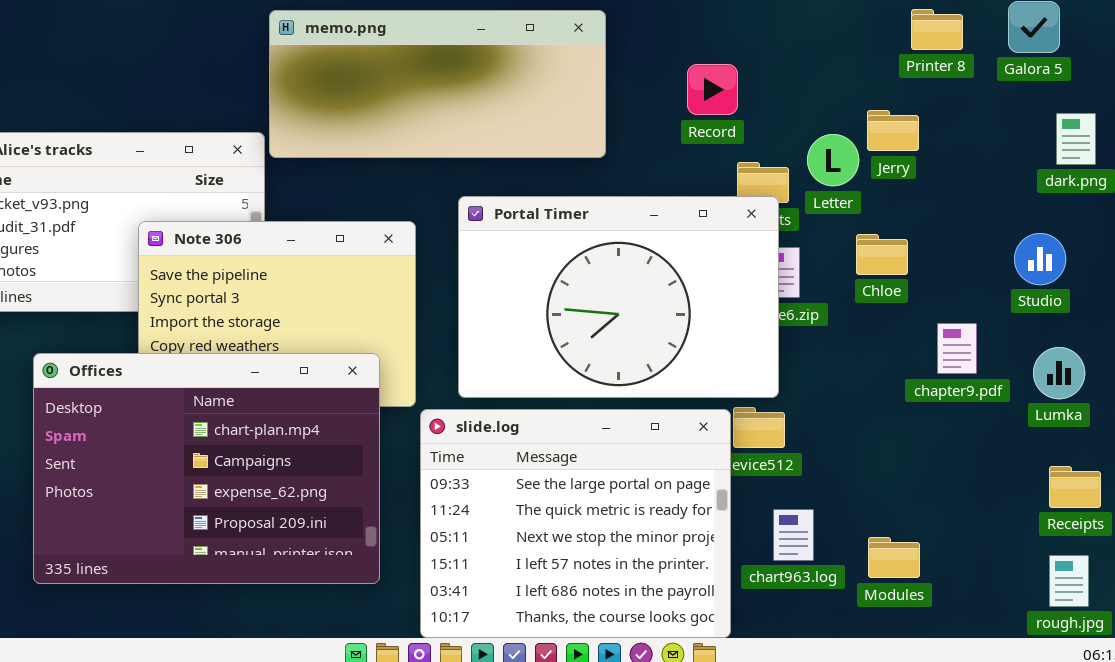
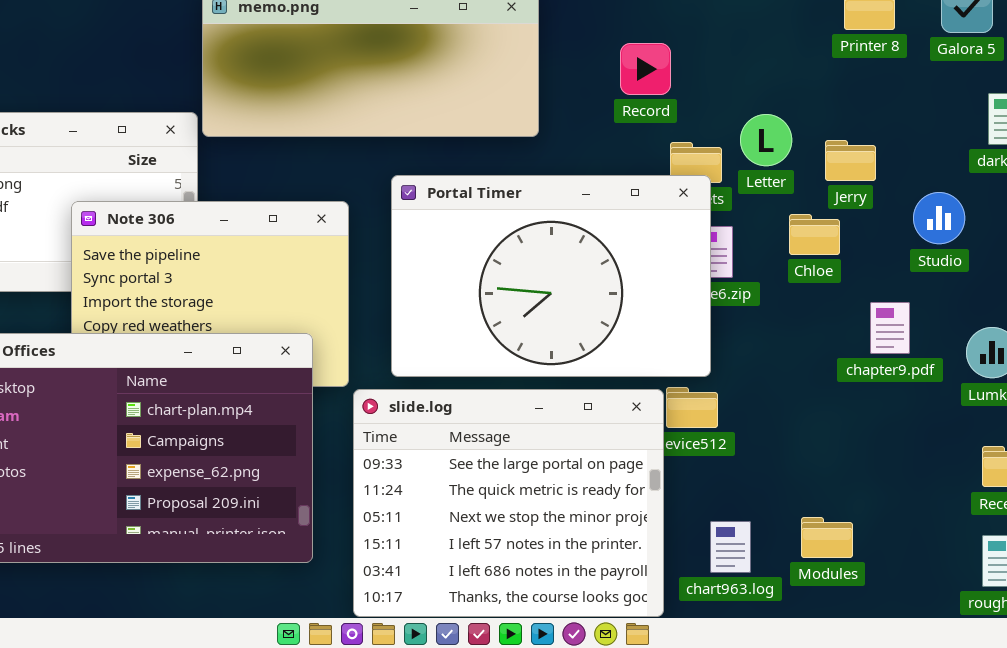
Jerry: [867,110,919,151] -> [825,140,876,181], moved
Studio: [1014,233,1066,285] -> [913,192,965,244], moved
chart963.log: [773,509,814,561] -> [710,521,751,573], moved

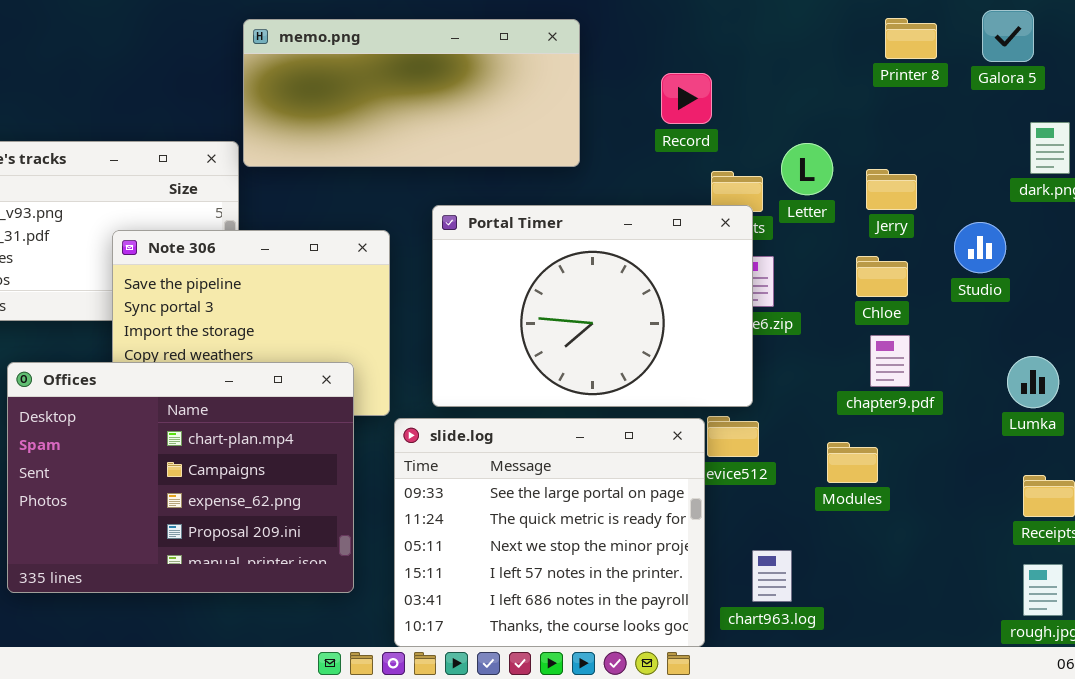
Chloe: [789,214,840,255] -> [856,256,908,297], moved
chapter9.pdf: [870,302,910,354] -> [870,335,910,387], moved
Modules: [801,517,853,558] -> [827,442,878,483], moved

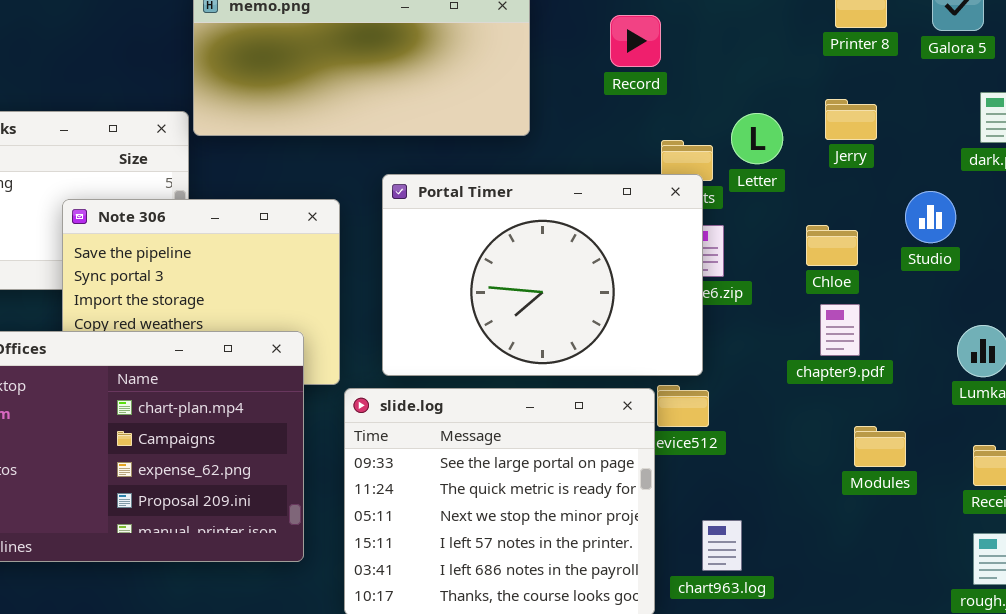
Record: [661,73,712,124] -> [610,15,661,67], moved
Jerry: [866,169,917,210] -> [825,99,877,140], moved
Modules: [827,442,878,483] -> [854,426,906,467], moved

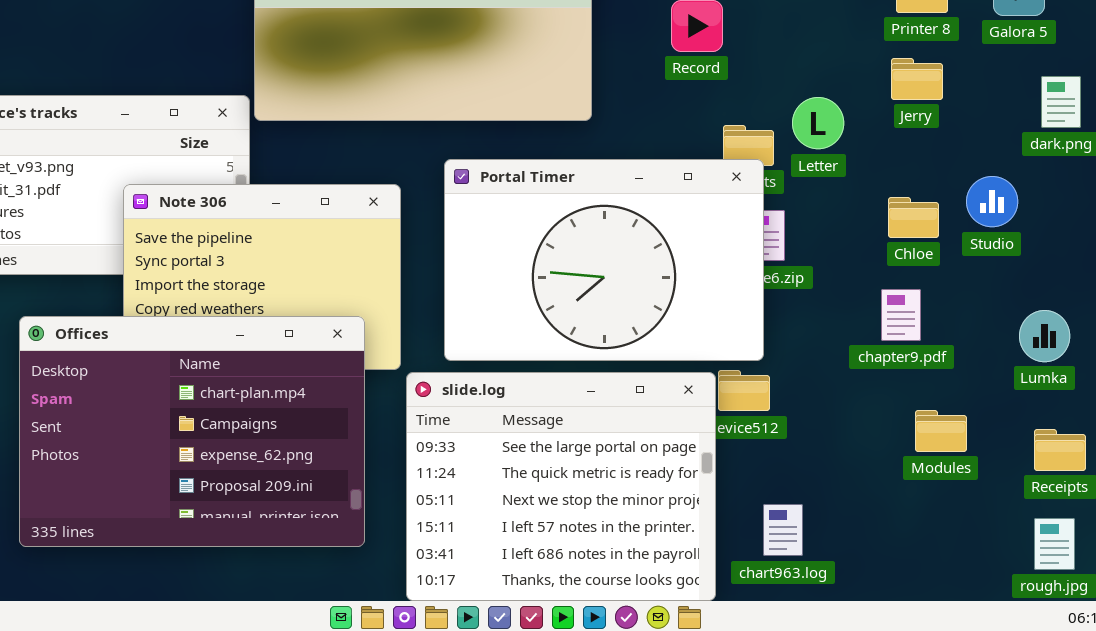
Jerry: [825,99,877,140] -> [891,58,943,100], moved
Chloe: [806,225,858,266] -> [888,197,939,238], moved

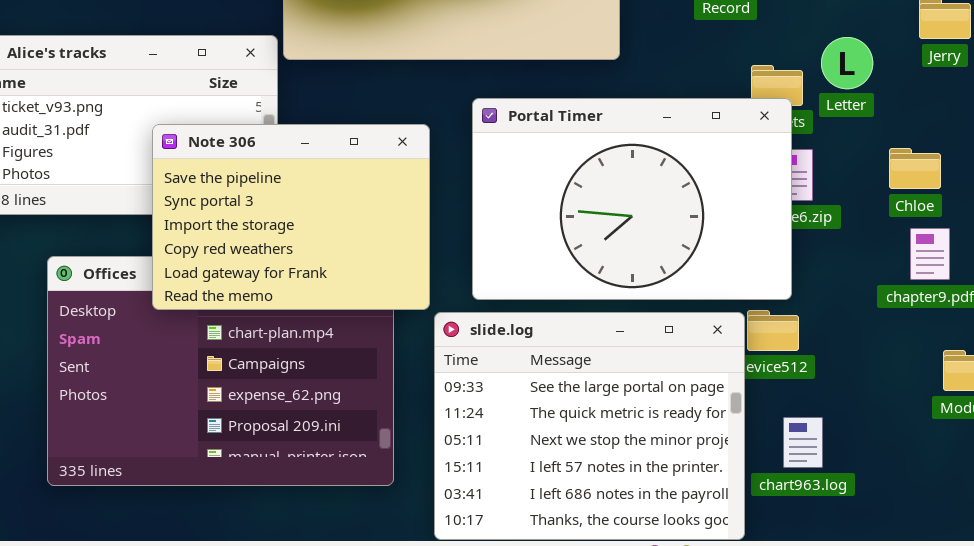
Note 306: [123,184,401,370] -> [152,124,430,310], raised
Chloe: [888,197,939,238] -> [889,148,941,189], moved
chart963.log: [763,504,803,556] -> [783,417,823,468], moved

